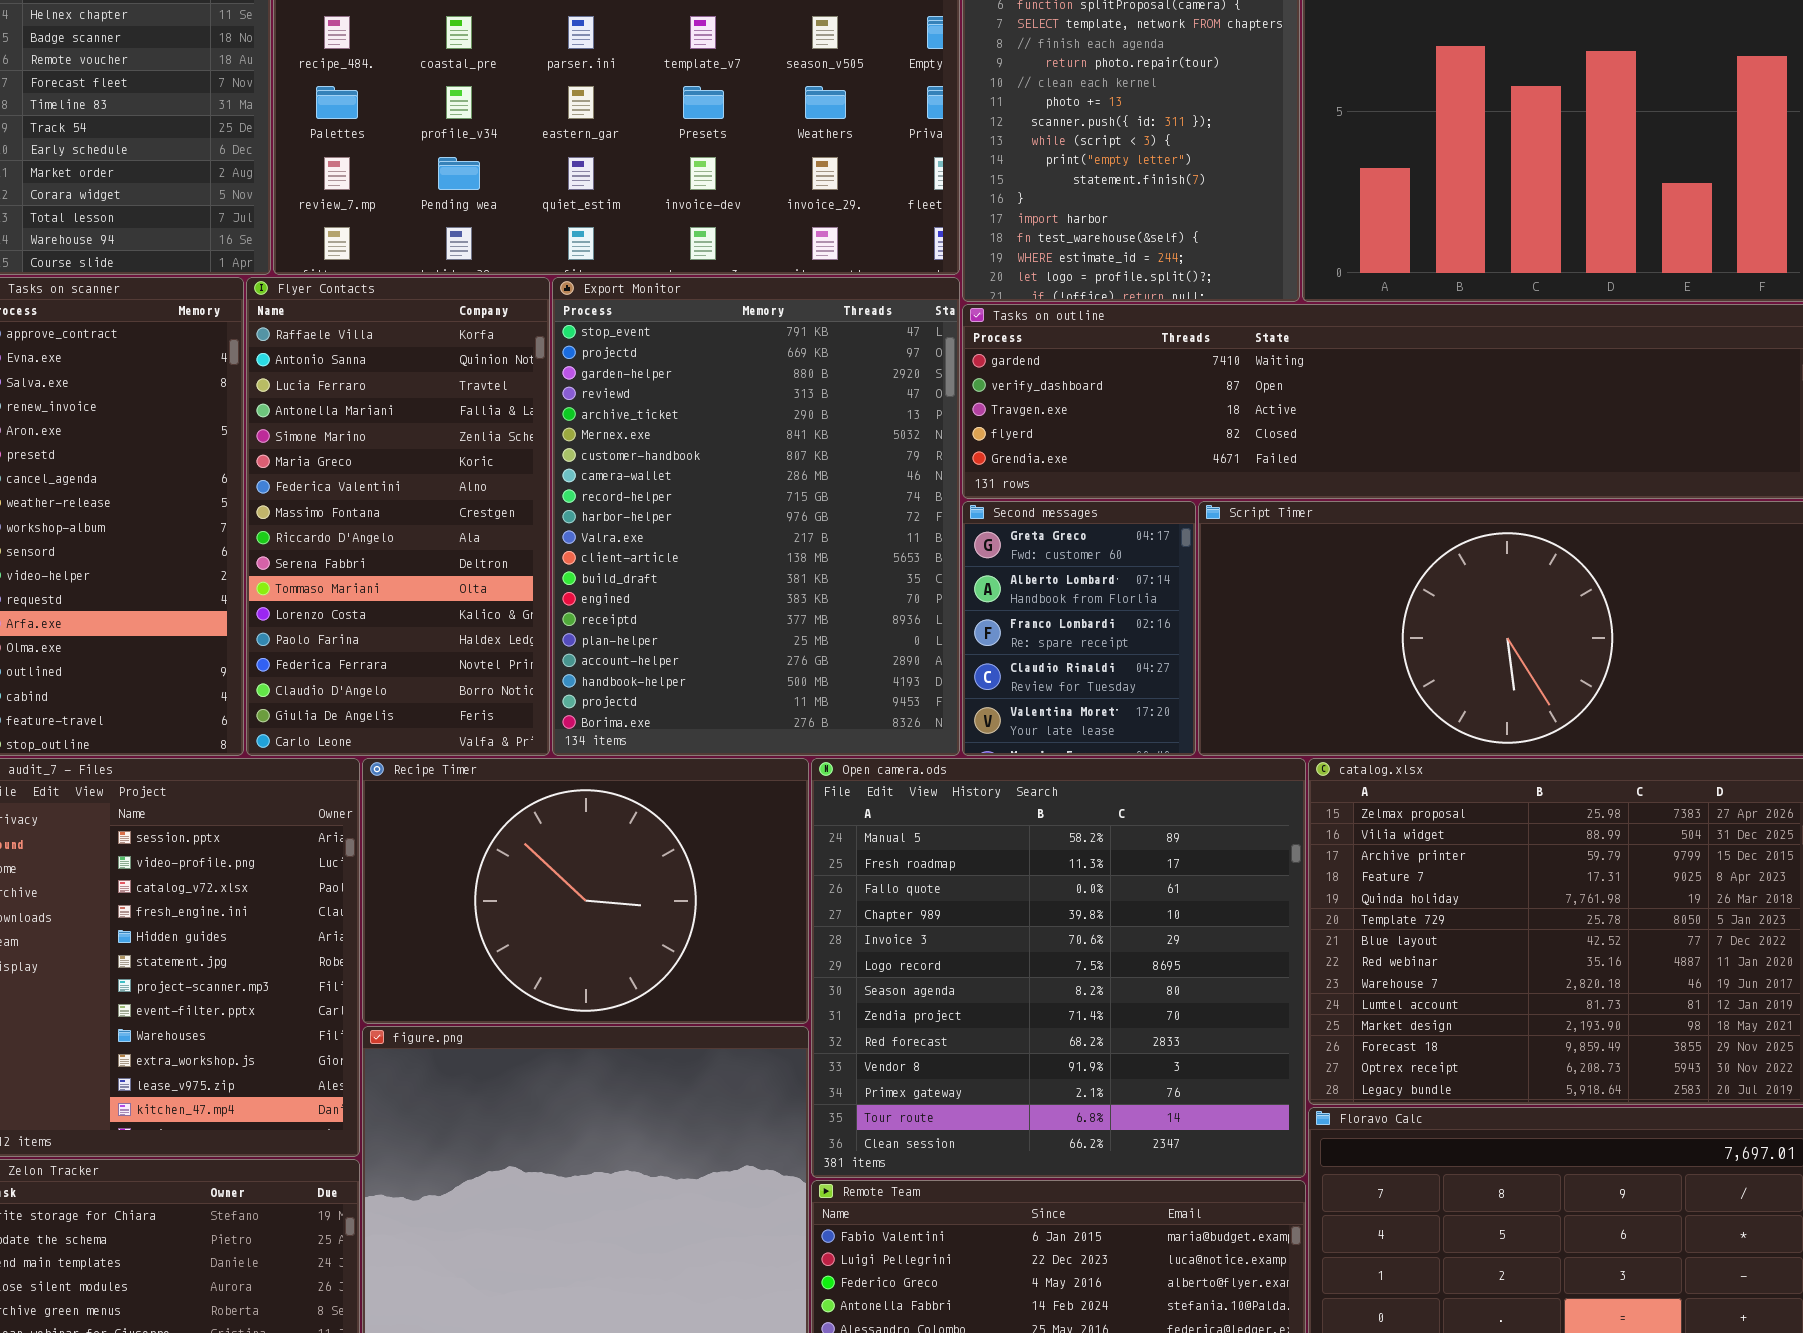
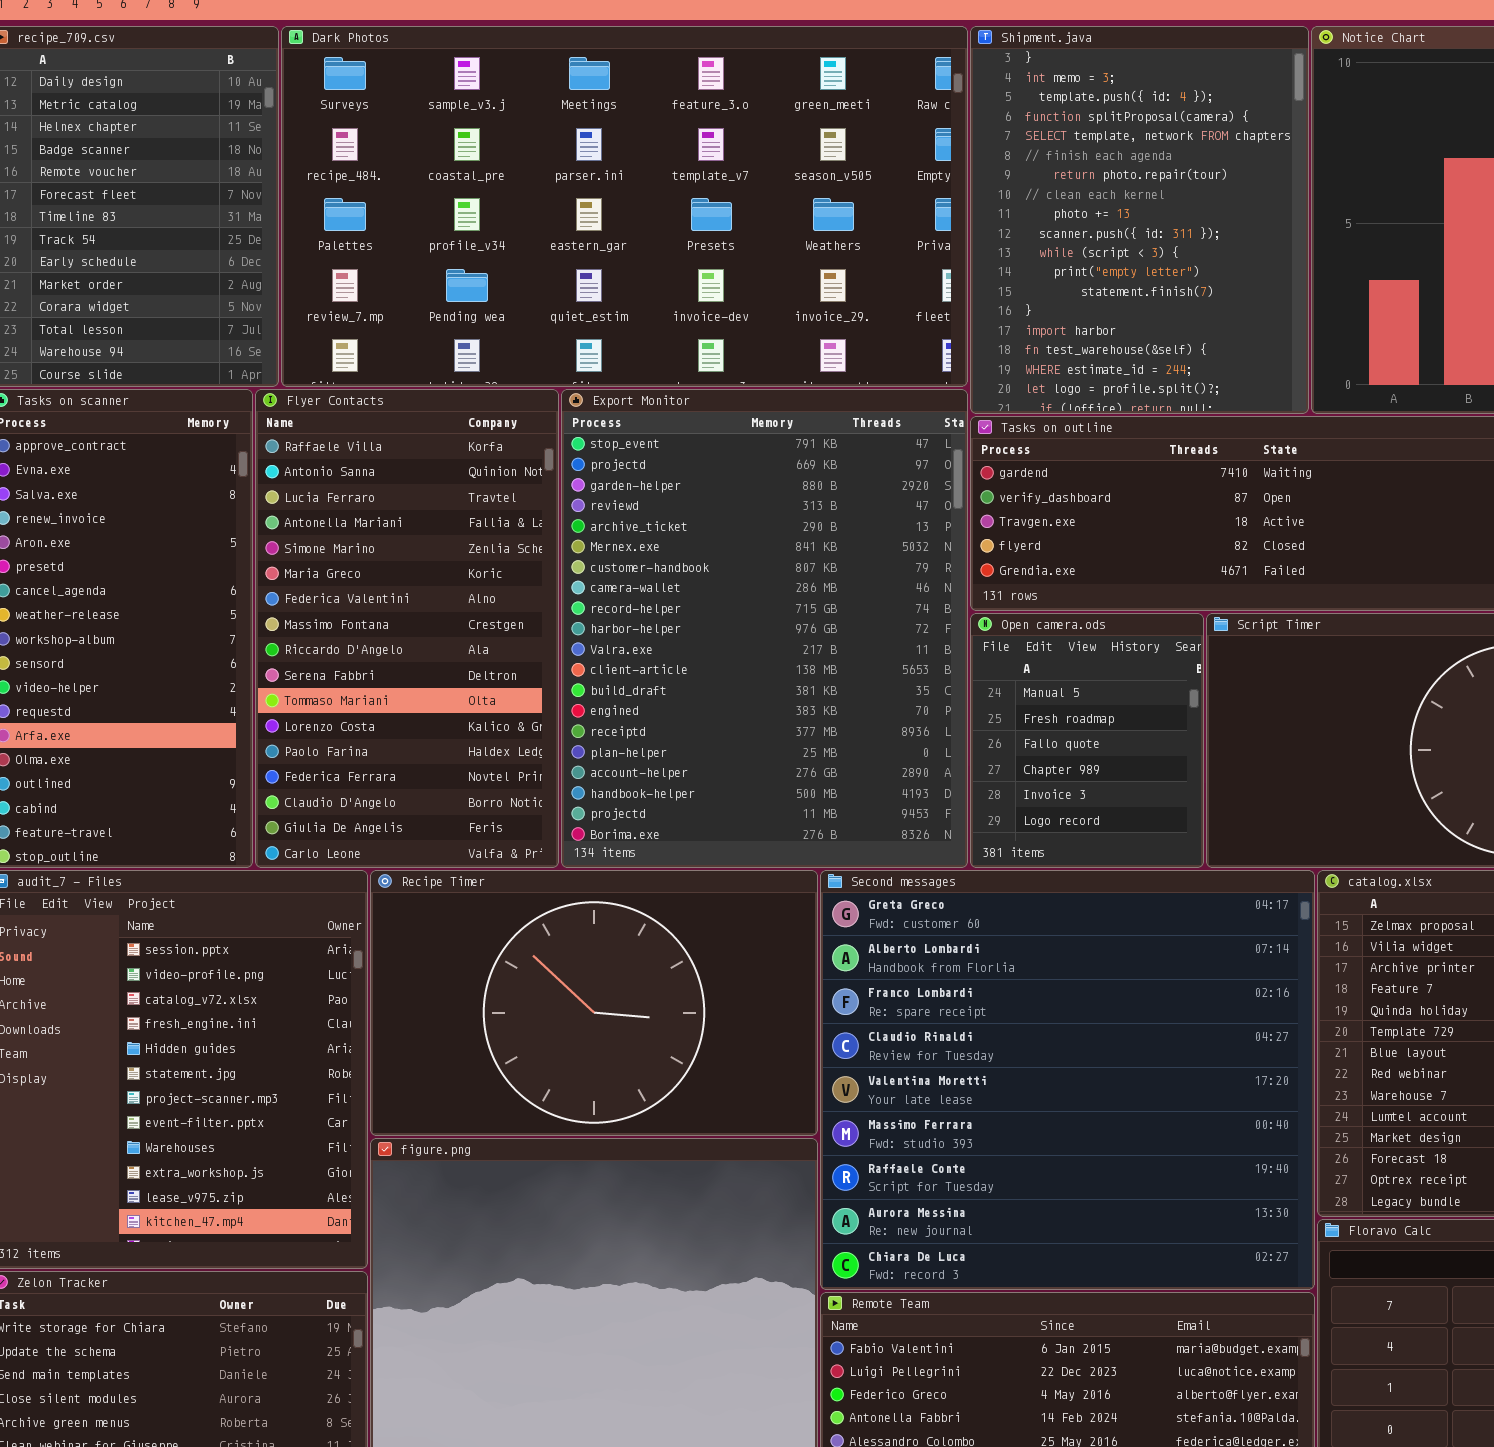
Second messages: [962,501,1196,756] -> [820,870,1315,1290], moved, resized
Open camera.ods: [811,758,1306,1178] -> [970,613,1204,868], moved, resized

